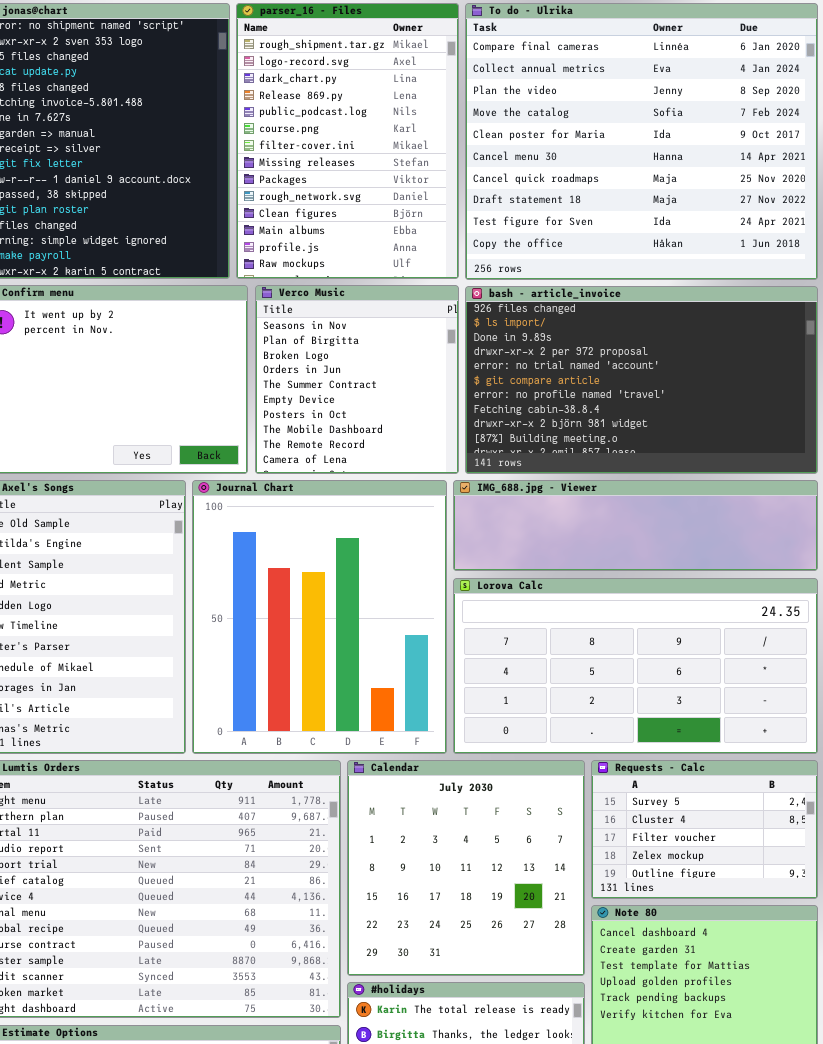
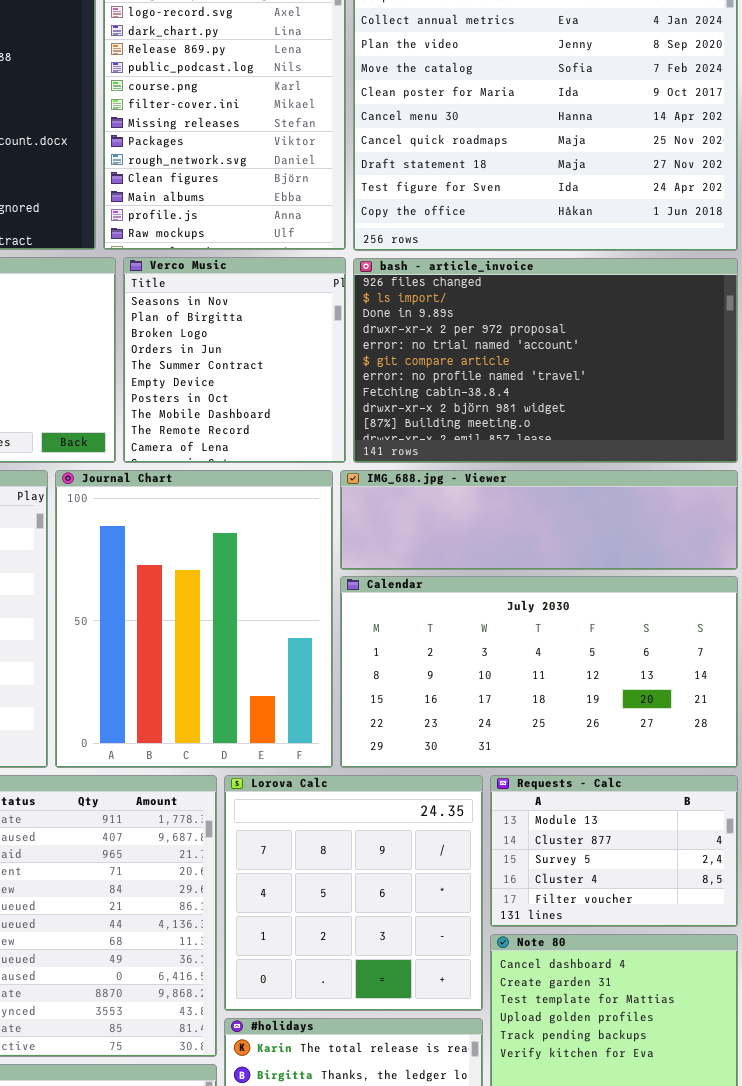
Lorova Calc: [453,578,818,754] -> [224,775,483,1011], moved, resized
Calendar: [347,760,585,976] -> [340,576,738,768], moved, resized
Requests - Calc: [591,760,818,899] -> [490,775,738,927], scrolled up 2 rows

